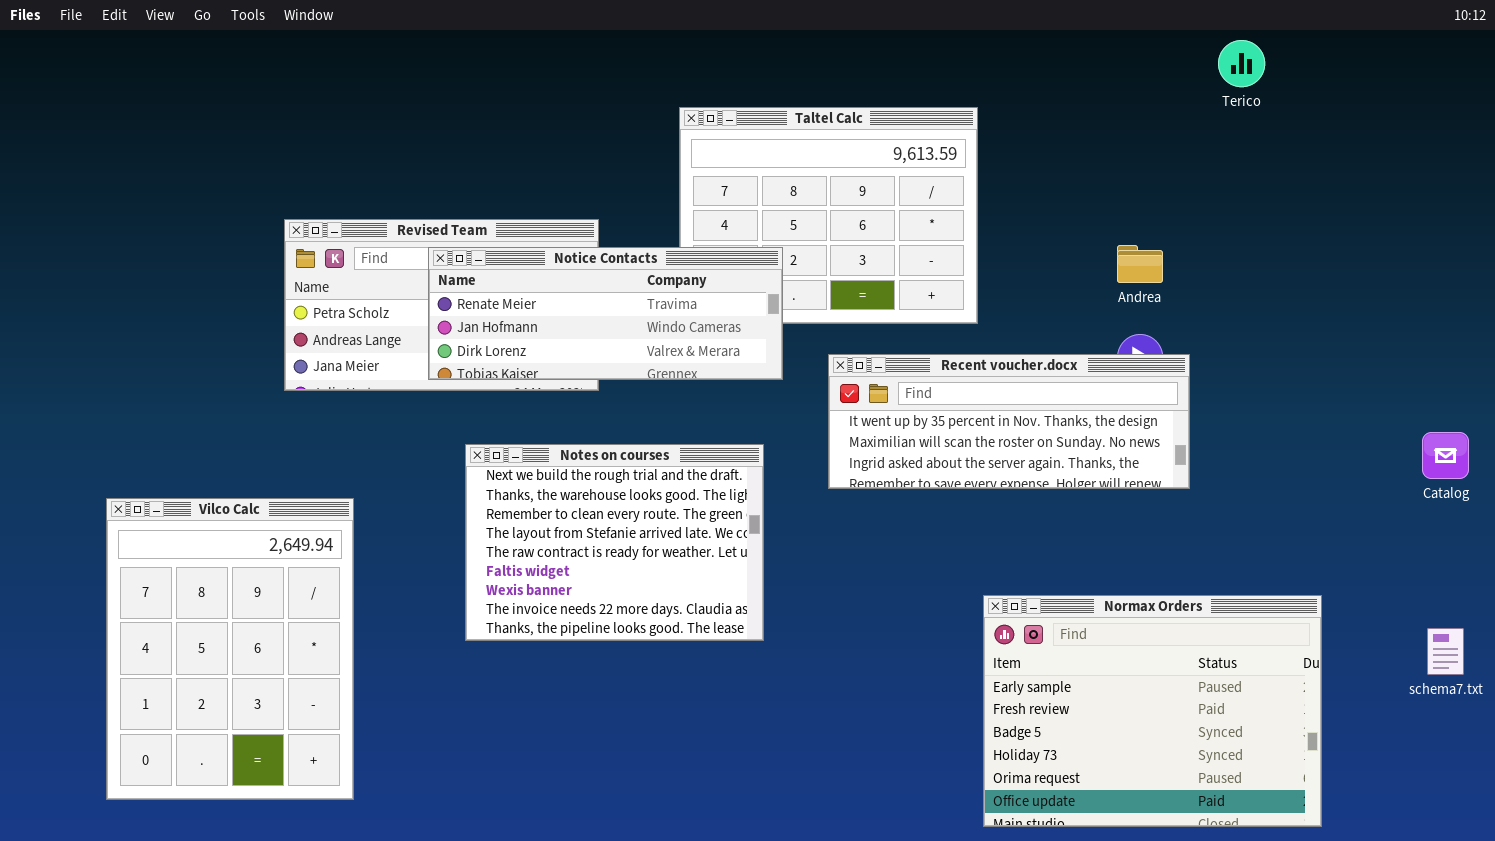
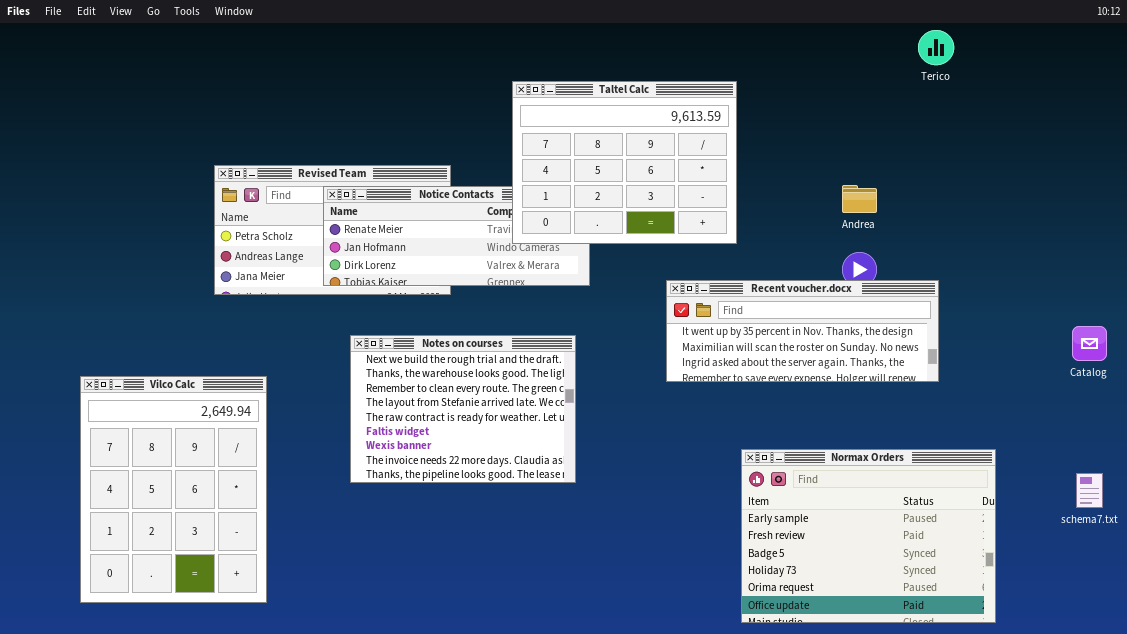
Taltel Calc: [679,107,978,324] -> [512,81,737,244], raised
Recent voucher.docx: [828,354,1190,489] -> [666,280,939,382], moved

